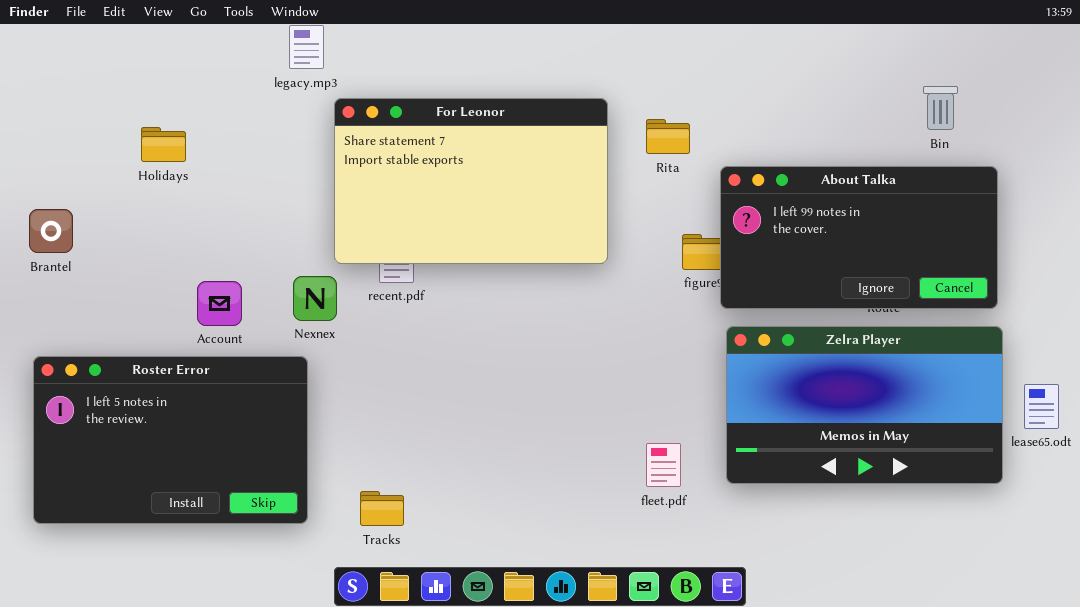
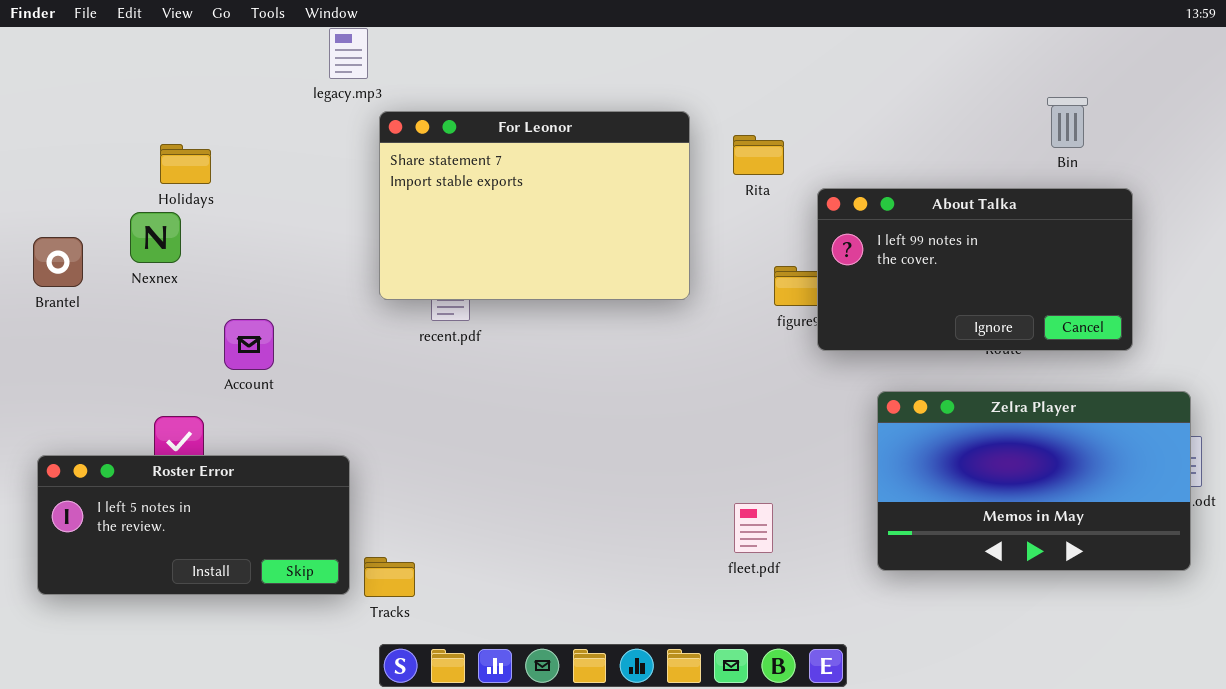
Nexnex: [293,276,337,321] -> [130,212,181,263], moved
Zelra Player: [726,326,1003,484] -> [877,391,1191,571], moved
Roster Error: [33,356,308,524] -> [37,455,350,595], resized
Tracks: [360,491,404,526] -> [364,557,415,597], moved

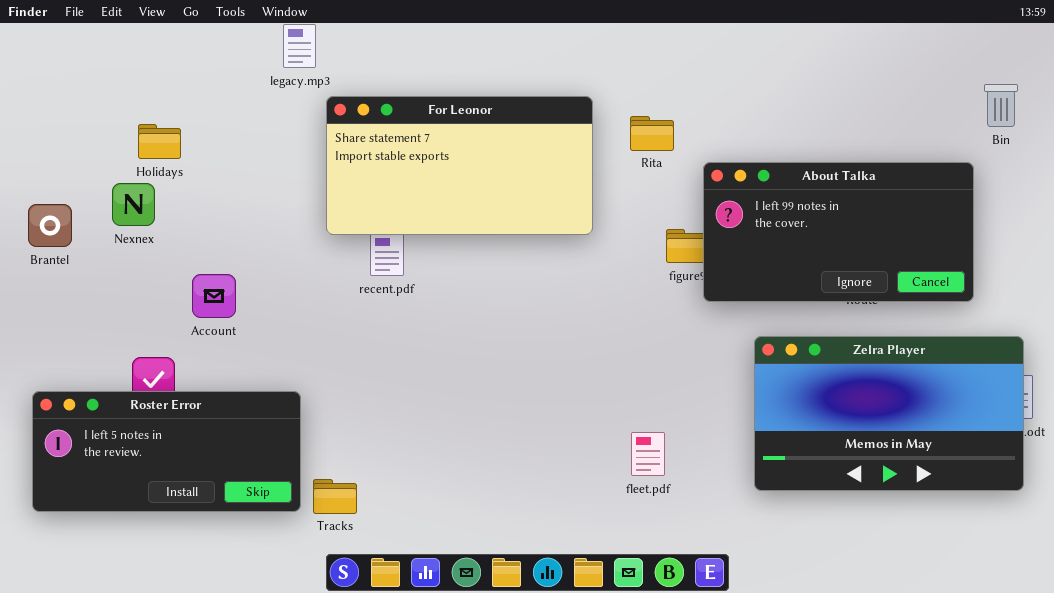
Bin: [1047,97,1088,148] -> [984,84,1018,127], moved
For Leonor: [379,111,690,300] -> [326,96,593,235], resized

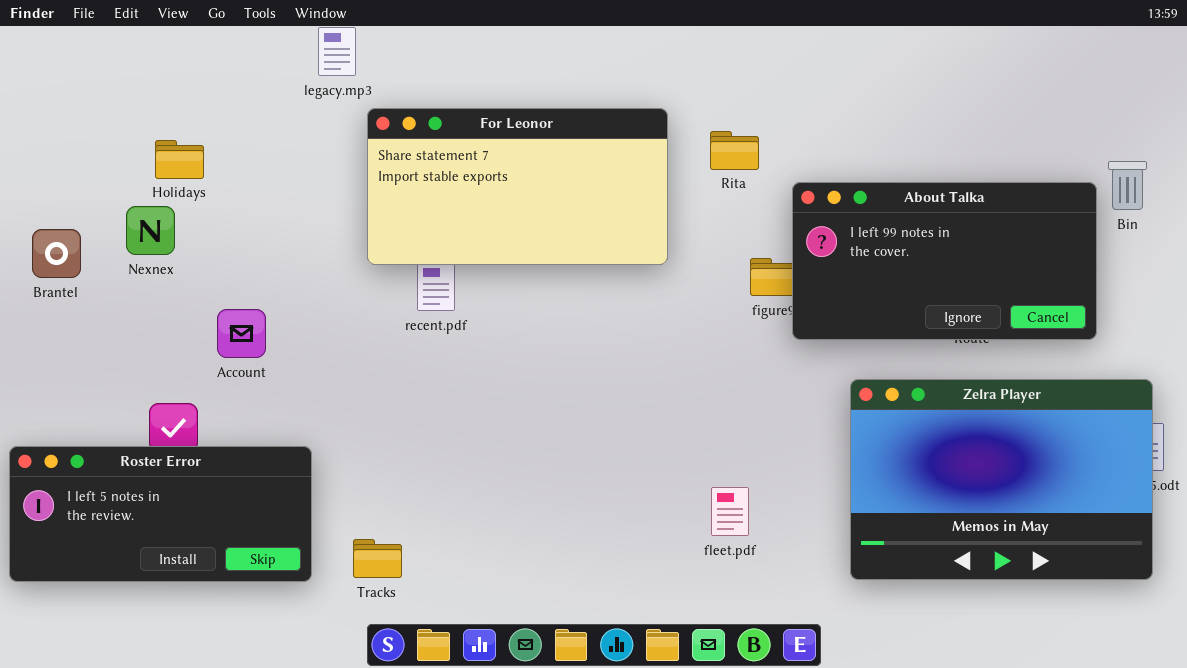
Bin: [984,84,1018,127] -> [1108,161,1147,210], moved
Zelra Player: [754,336,1024,491] -> [850,379,1153,580], resized
Roster Error: [32,391,301,512] -> [9,446,312,582], moved

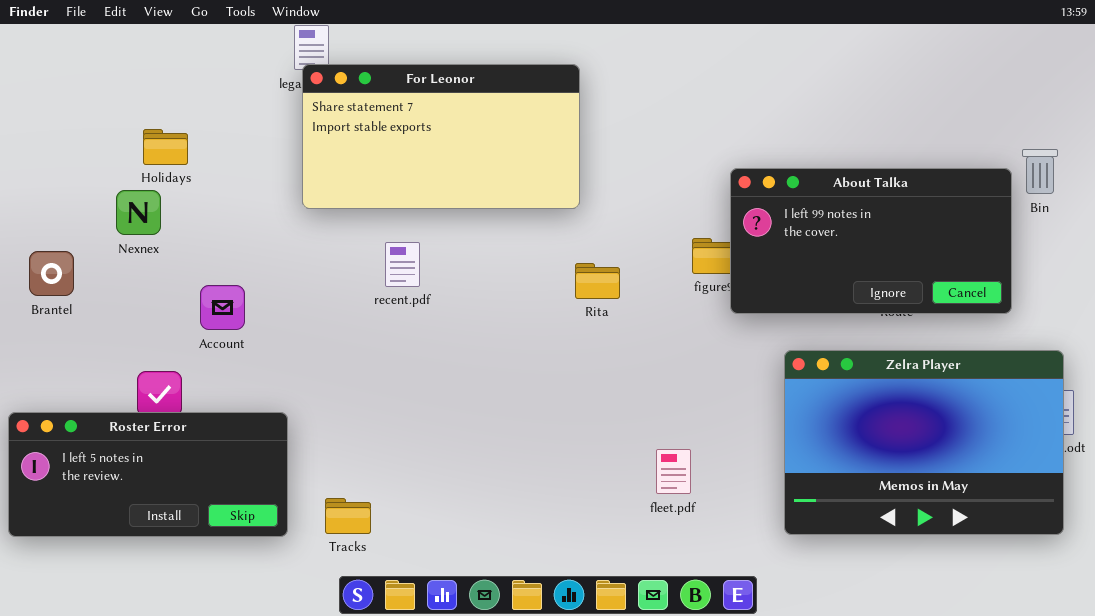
For Leonor: [367,108,668,265] -> [302,64,580,209], moved
Rita: [710,131,759,170] -> [575,263,620,299], moved
Brantel: [32,229,81,278] -> [29,251,74,296], moved

